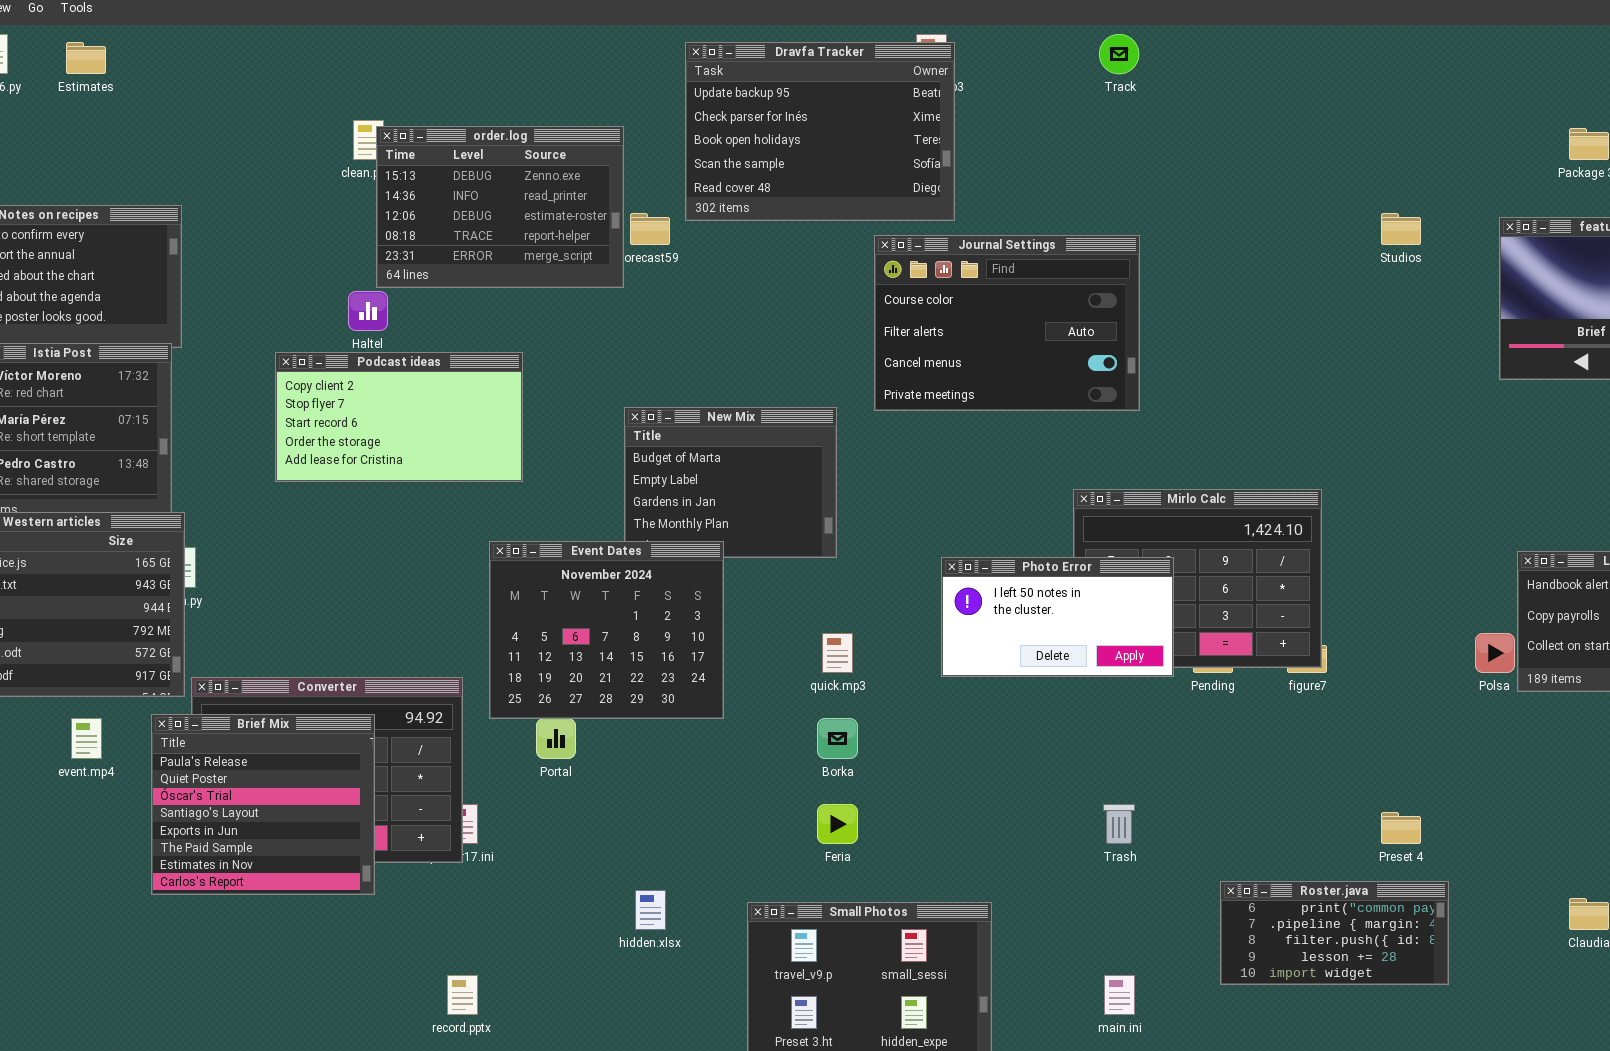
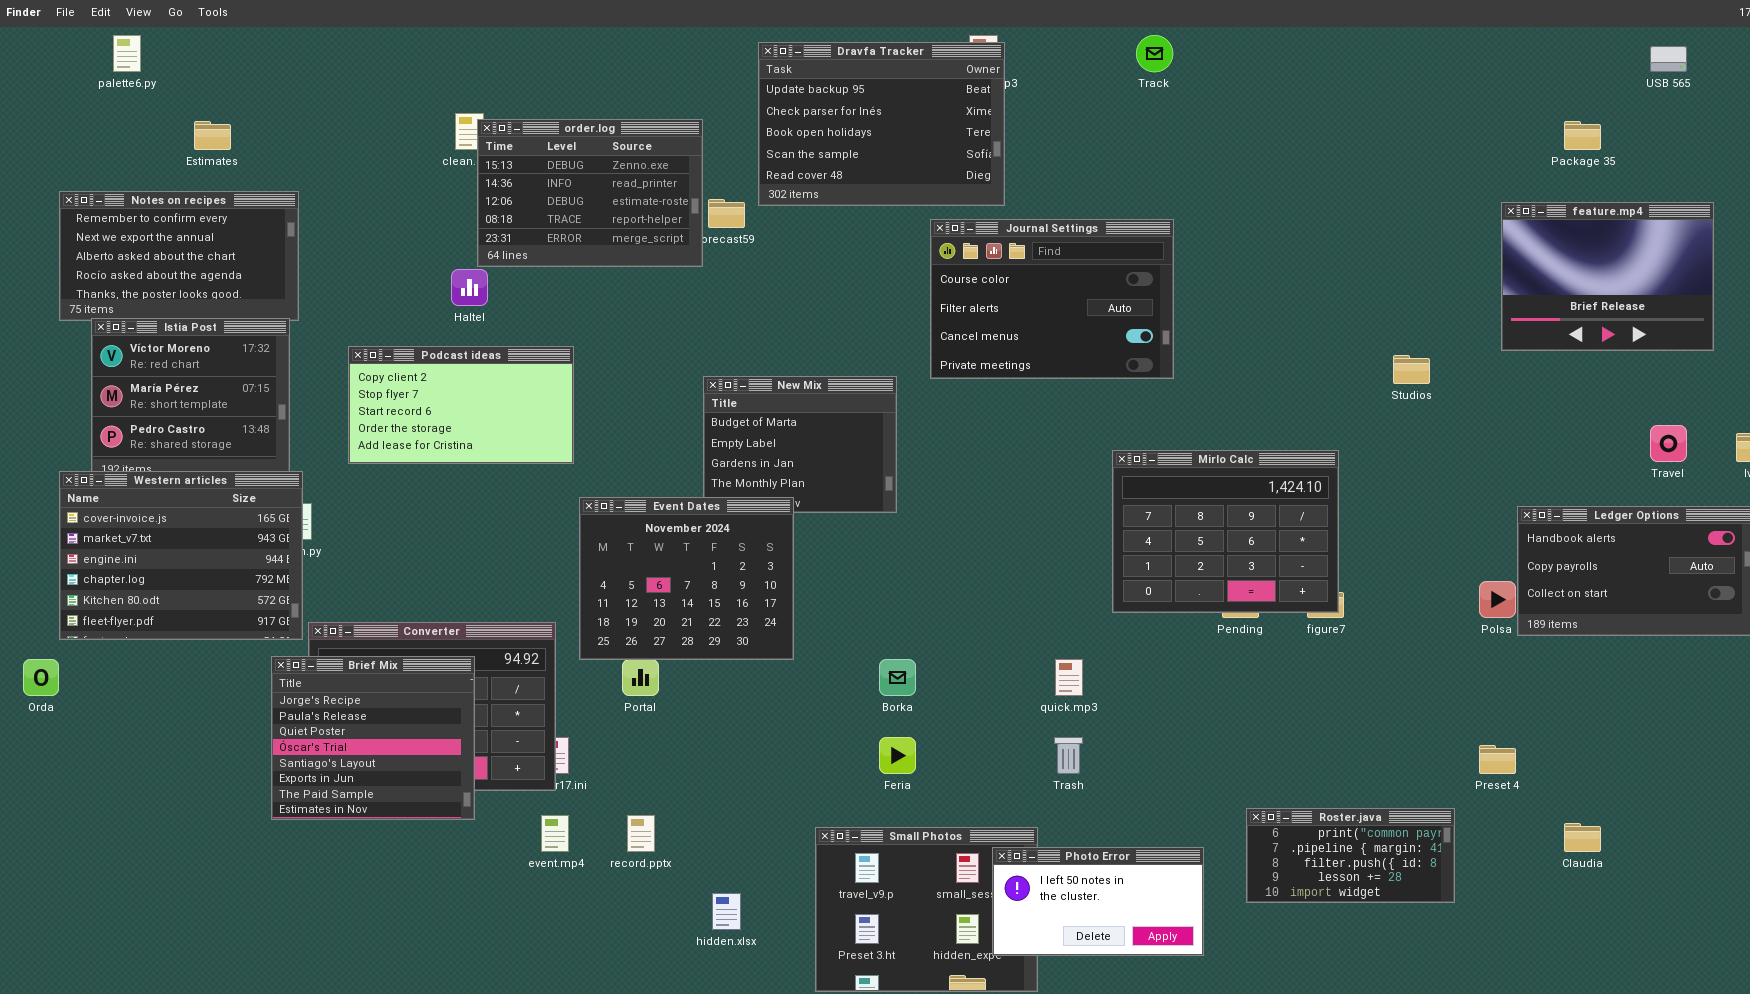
Estimates: [66,42,106,74] -> [194,121,231,150], moved
Studios: [1381,213,1421,245] -> [1393,355,1430,384], moved
Podcast ideas: [275,352,523,482] -> [348,346,574,464], moved
Photo Error: [941,557,1174,677] -> [992,847,1204,956], moved
quick.mp3: [822,633,853,673] -> [1055,659,1083,696], moved
Brief Mix: [151,714,375,895] -> [271,656,475,820], scrolled up 1 row
event.mp4: [71,718,102,759] -> [541,815,569,852], moved
Trash: [1103,804,1135,844] -> [1054,737,1083,774], moved
Preset 4: [1381,812,1421,844] -> [1479,745,1516,774], moved
hidden.xlsx: [635,890,666,930] -> [712,893,741,930], moved
record.pptx: [447,975,478,1015] -> [627,815,655,852], moved

